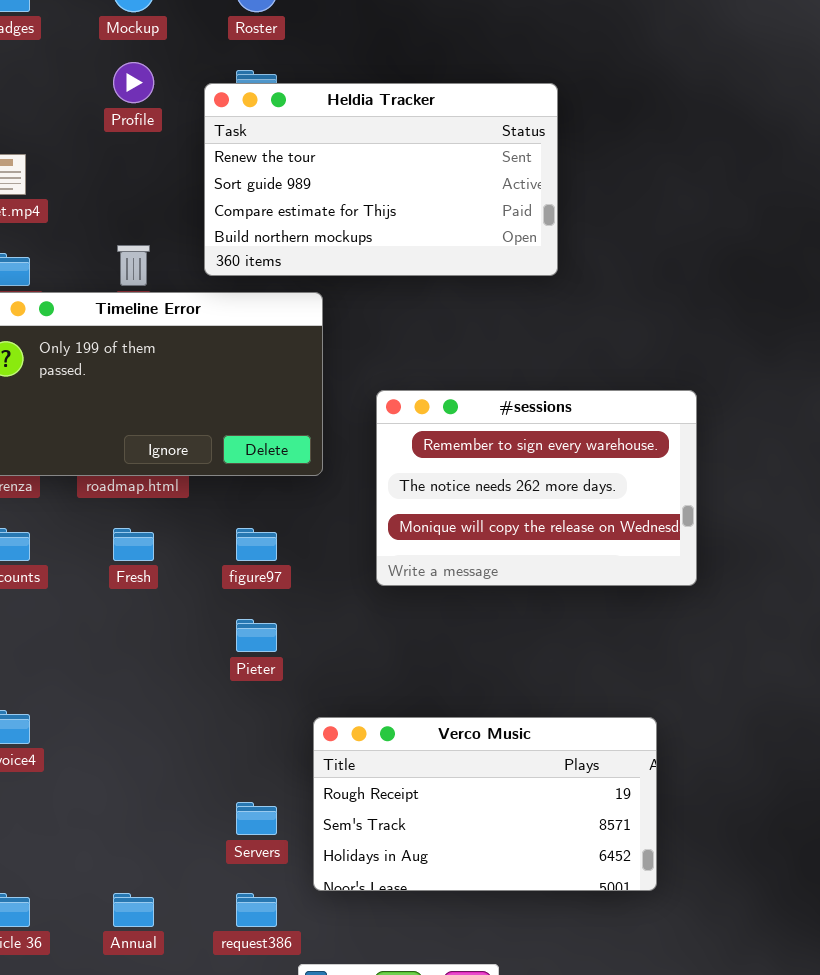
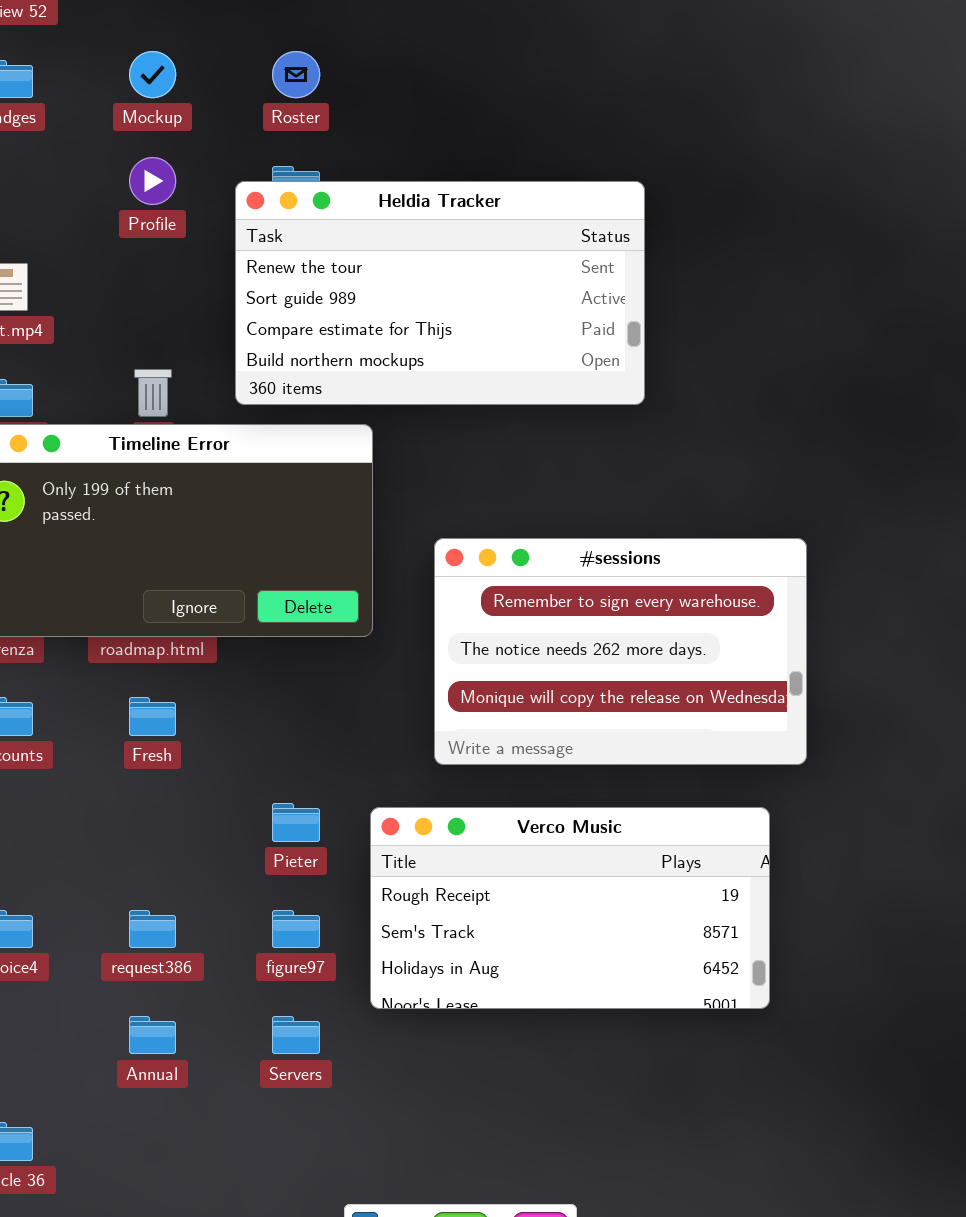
figure97: [236,528,277,561] -> [272,910,320,948], moved
Verco Music: [313,717,657,891] -> [370,807,770,1009], moved
Annual: [113,893,154,927] -> [129,1016,176,1054], moved
request386: [236,893,277,927] -> [129,910,176,948], moved

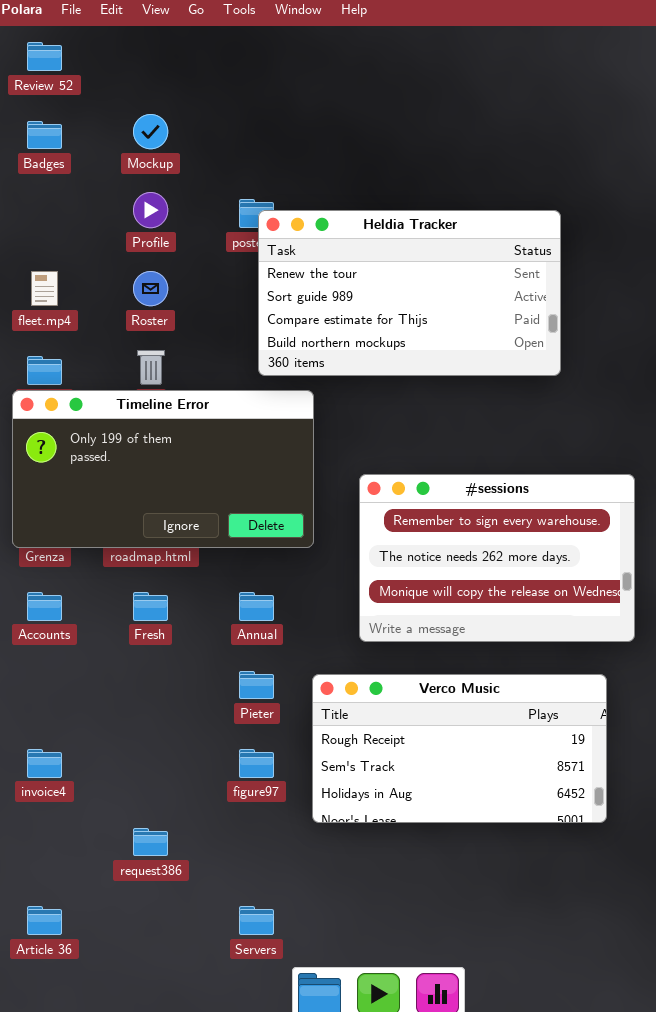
Roster: [272,51,320,98] -> [133,271,168,306], moved
Heldia Tracker: [235,181,645,405] -> [258,210,561,376], moved
request386: [129,910,176,948] -> [133,828,168,856], moved
Annual: [129,1016,176,1054] -> [239,592,274,621], moved
Servers: [272,1016,320,1054] -> [239,906,274,935], moved

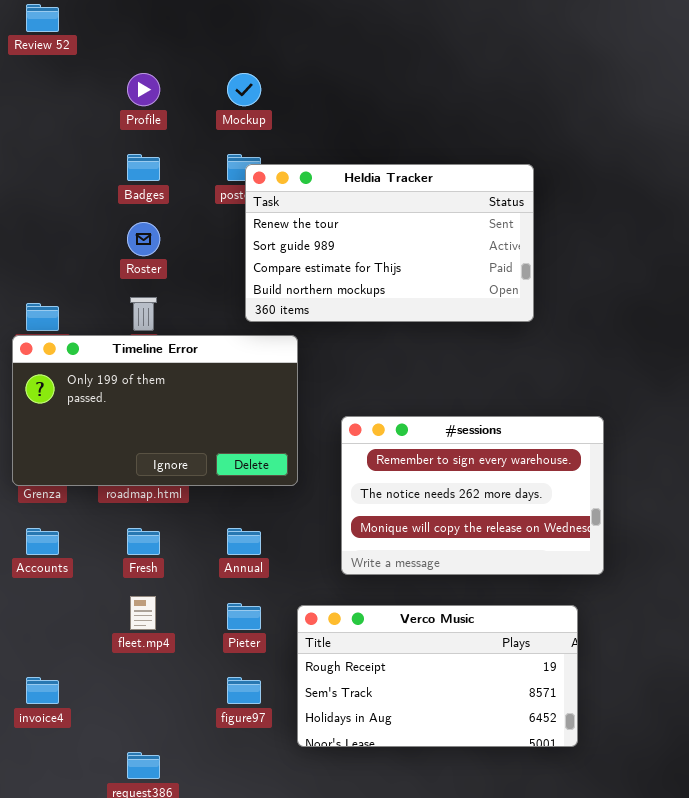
Mockup: [133,114,168,149] -> [227,73,261,106], moved
Badges: [27,121,62,149] -> [127,154,160,181], moved
Profile: [133,192,168,228] -> [127,73,160,106], moved
fleet.mp4: [31,271,58,306] -> [130,596,156,630], moved

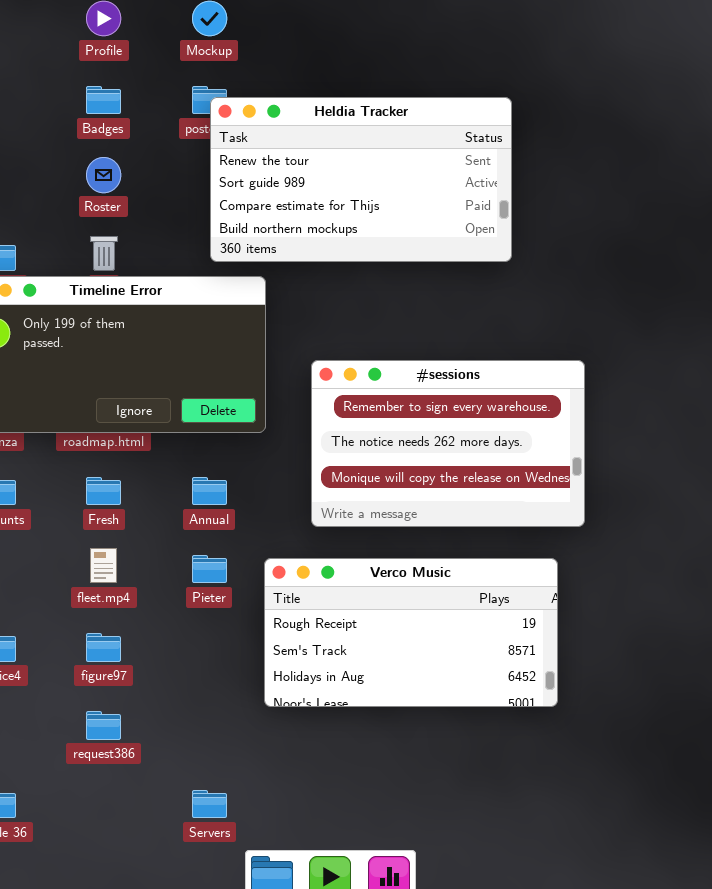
figure97: [227,677,261,704] -> [86,633,121,662], moved

